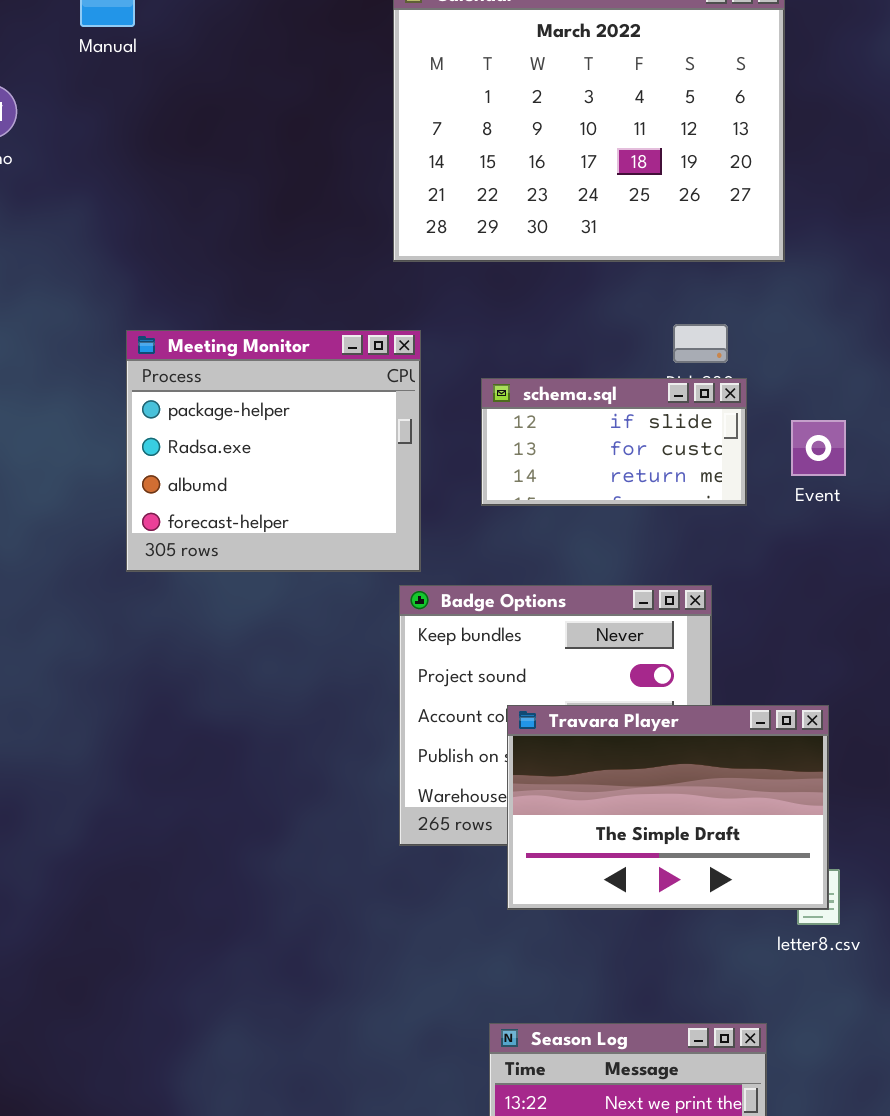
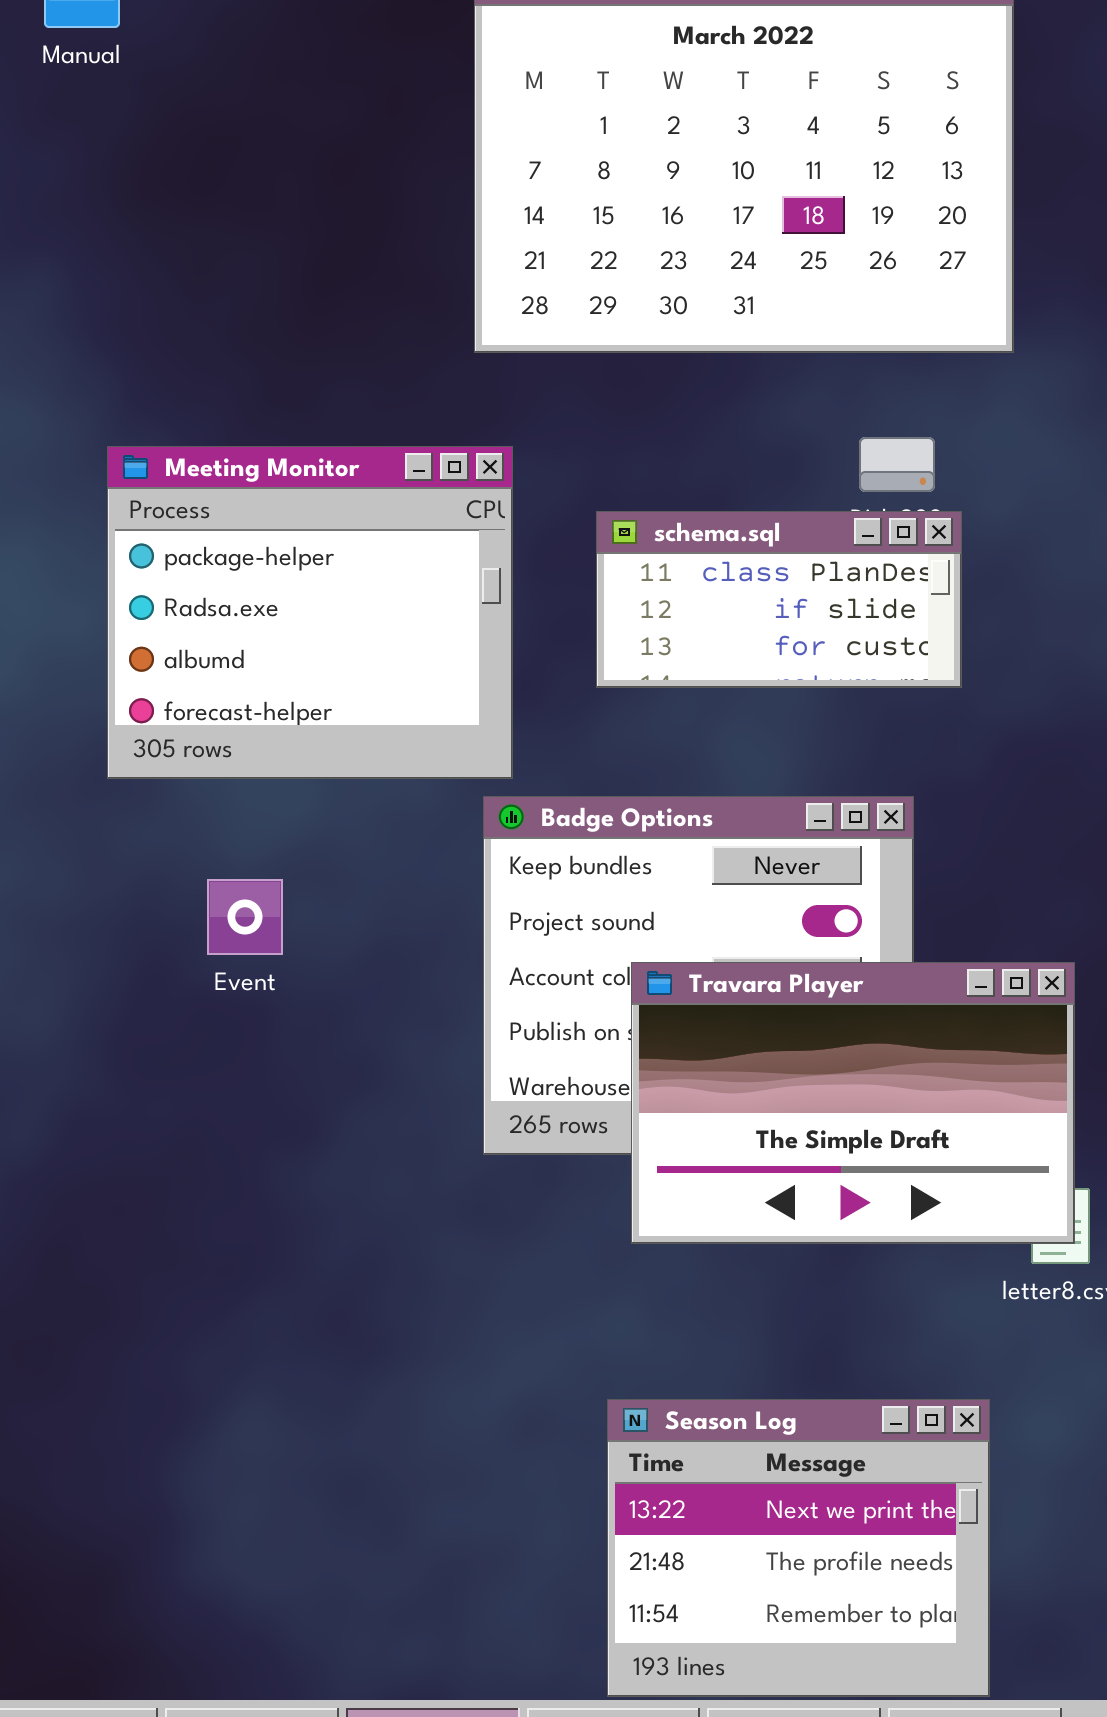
schema.sql: [481,378,747,506] -> [596,511,962,688], scrolled up 1 row
Event: [791,420,846,476] -> [207,879,283,955], moved

